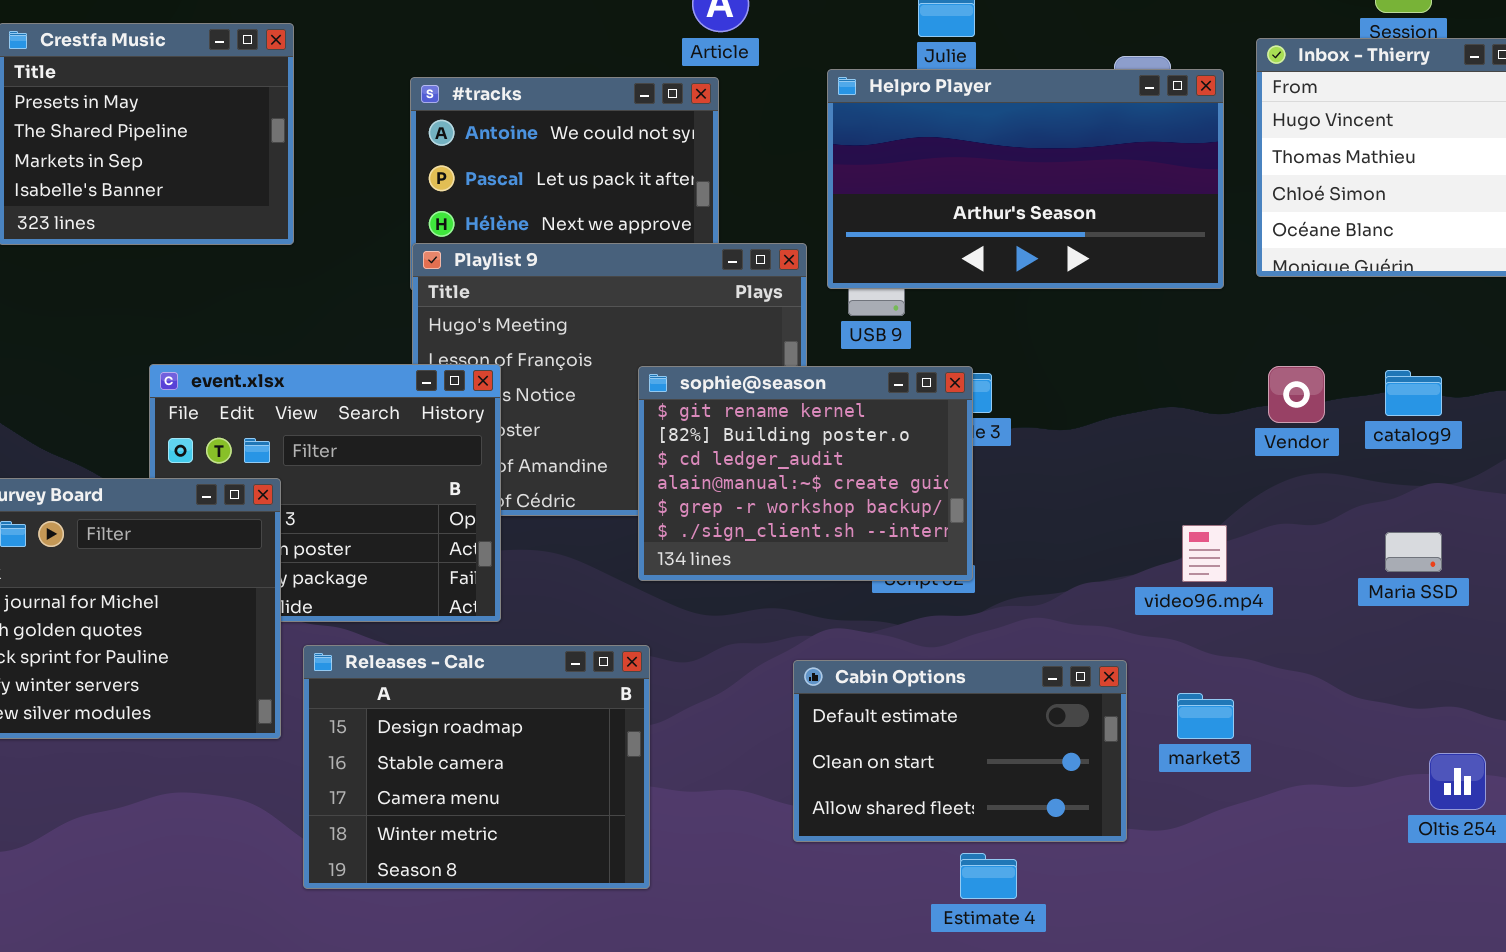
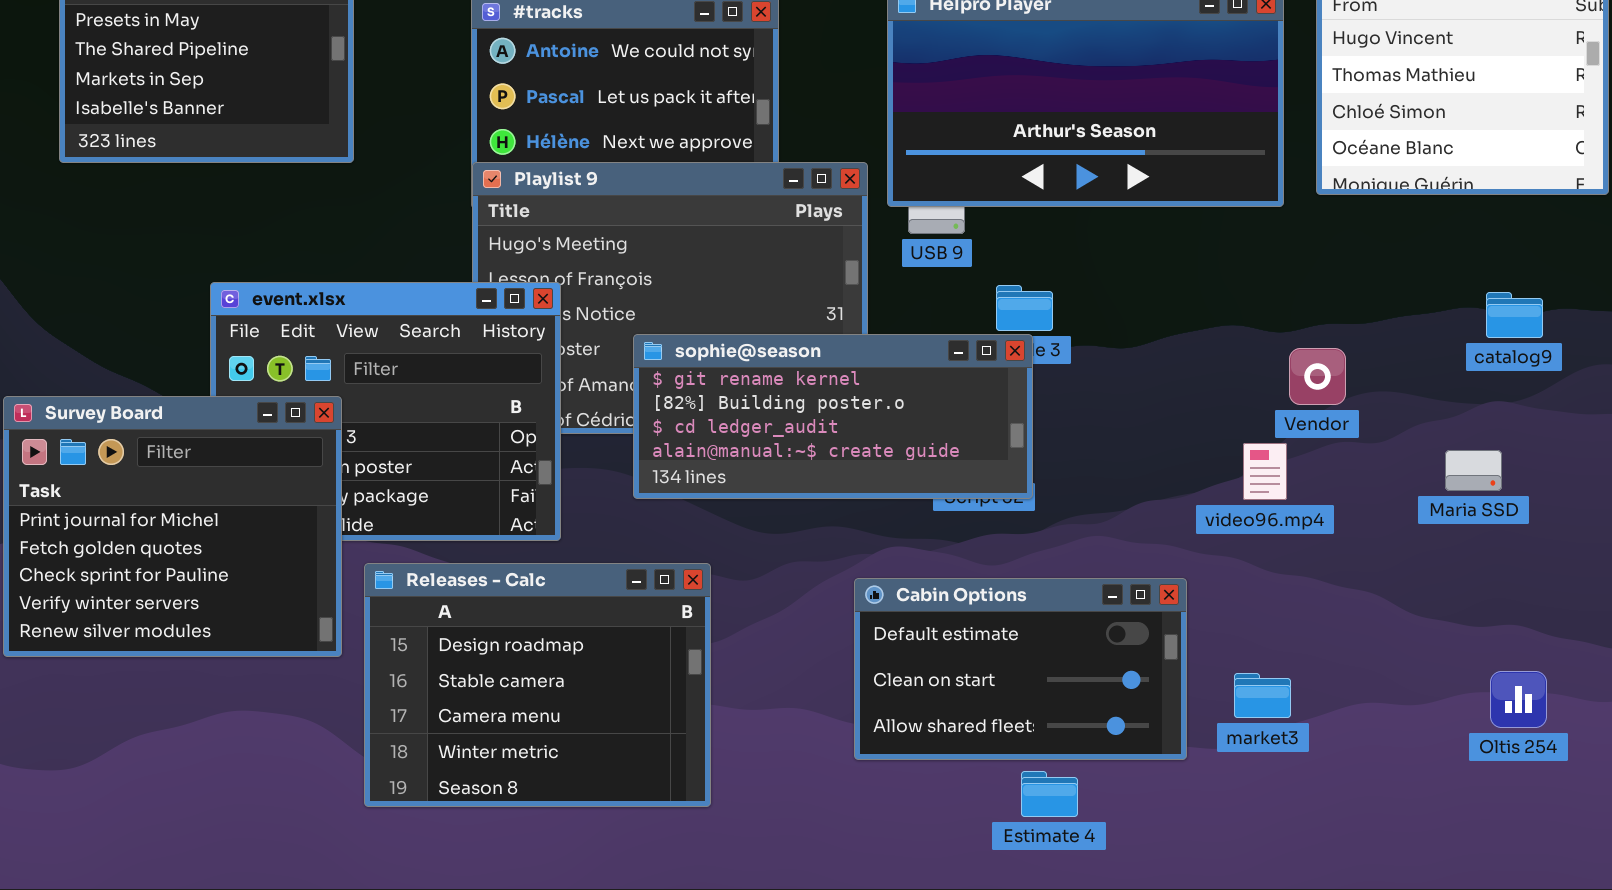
sophie@season: [638,366,973,581] -> [633,334,1033,499], resized
Vendor: [1268,366,1325,423] -> [1289,348,1346,405], moved
catalog9: [1385,370,1442,416] -> [1486,292,1543,338], moved
market3: [1177,693,1234,739] -> [1234,673,1291,718], moved

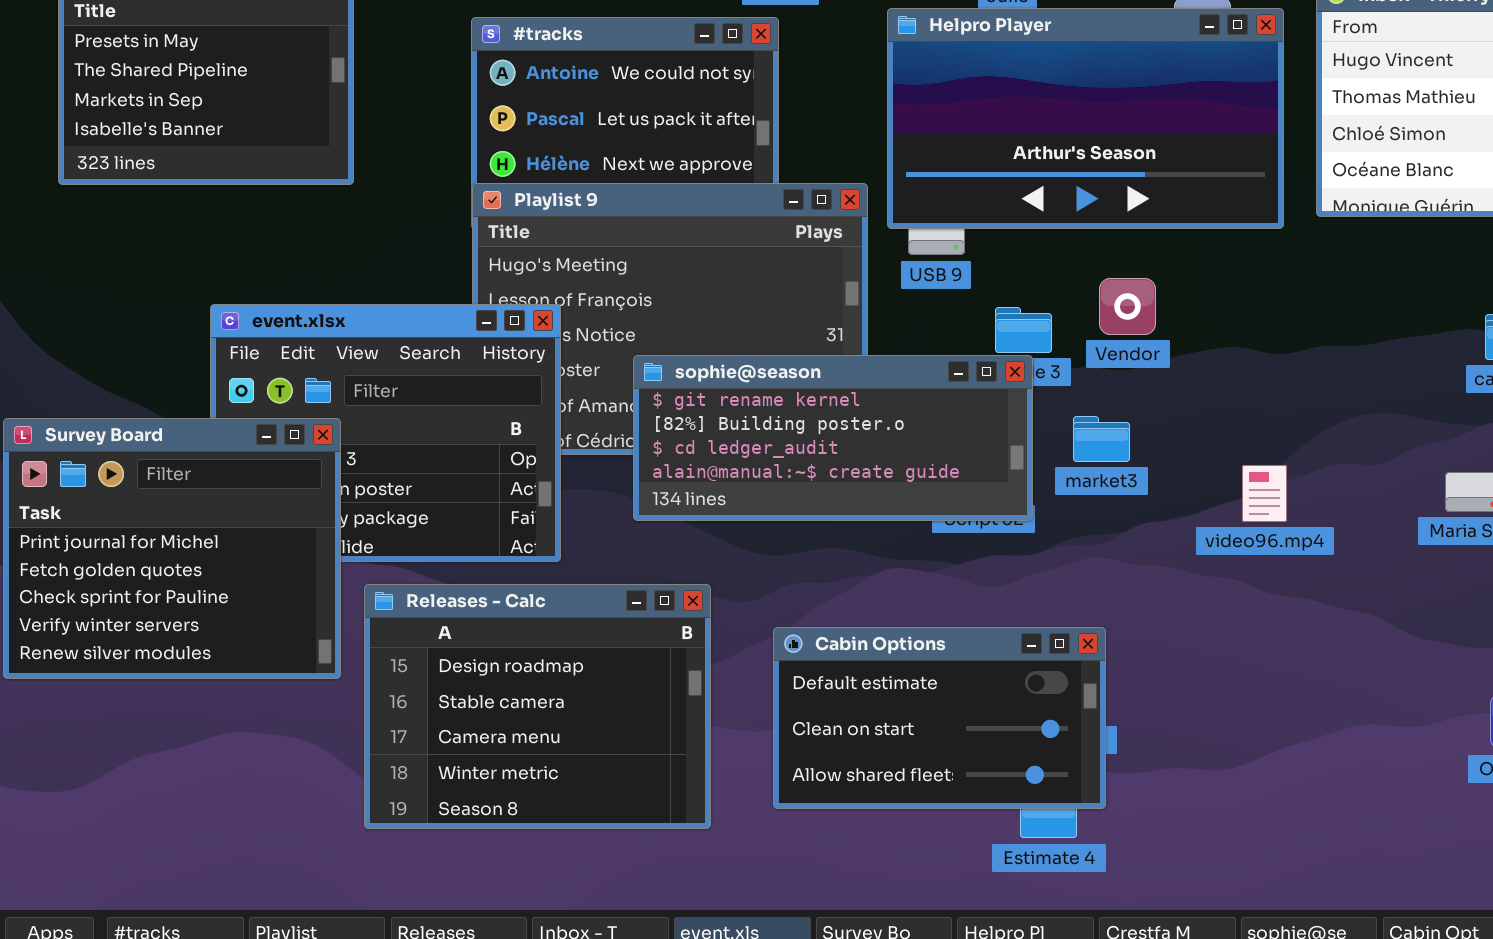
Vendor: [1289,348,1346,405] -> [1099,278,1156,335], moved
Cabin Options: [854,578,1187,760] -> [773,627,1106,809], moved
market3: [1234,673,1291,718] -> [1073,416,1130,462], moved

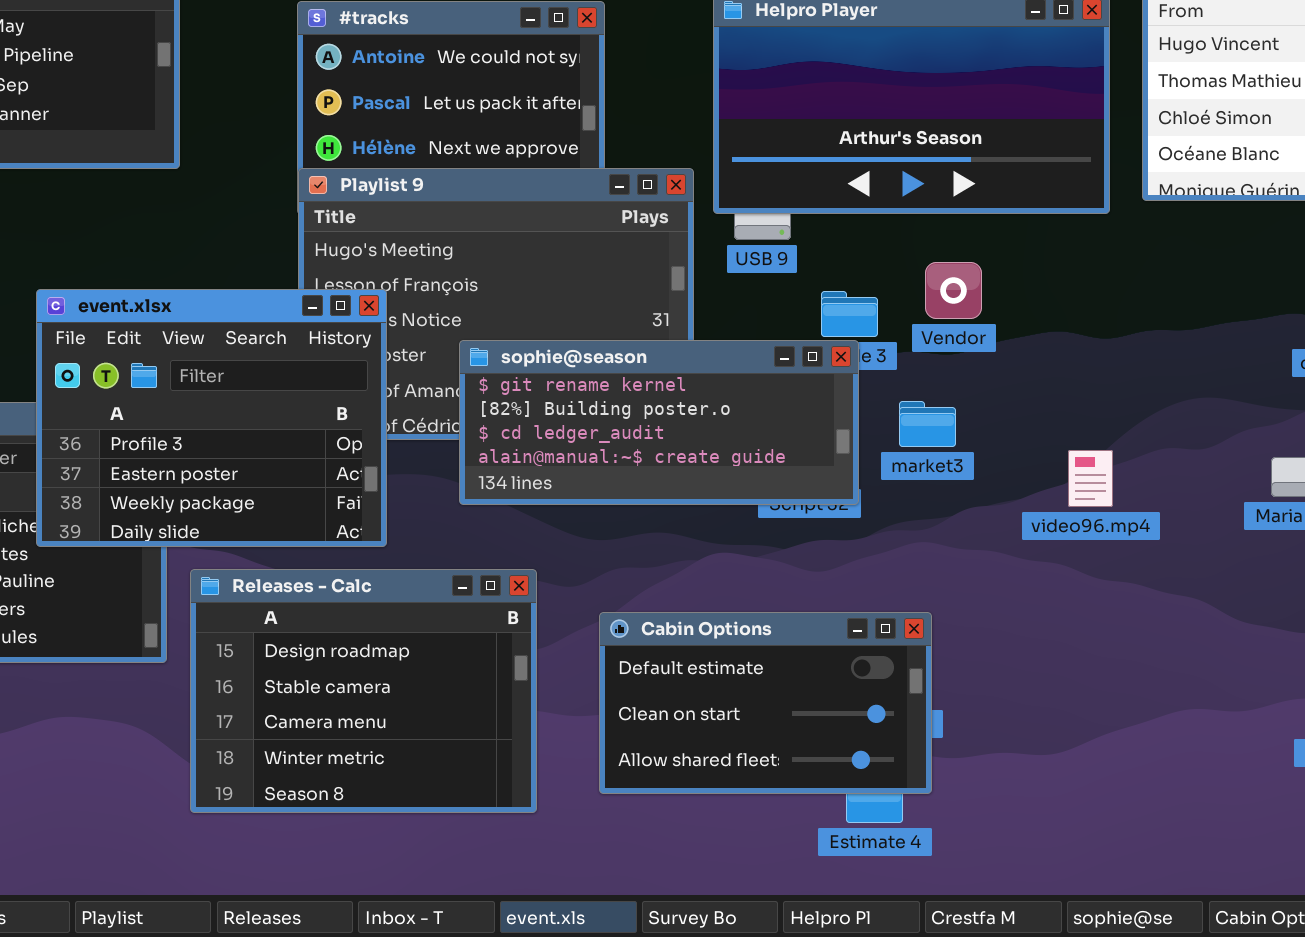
event.xlsx: [210,304,561,562] -> [36,289,387,547], raised

